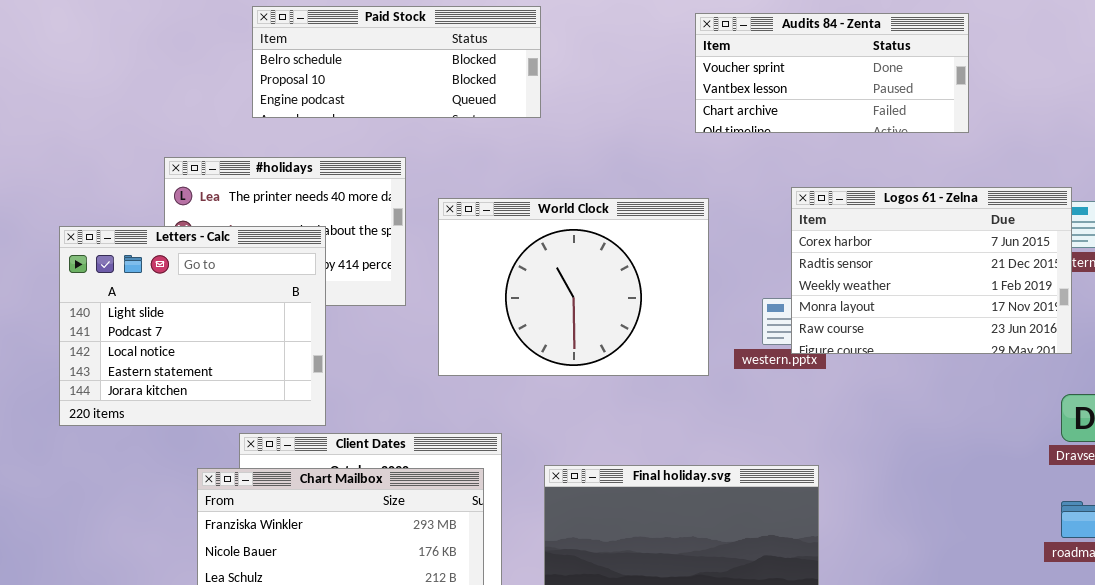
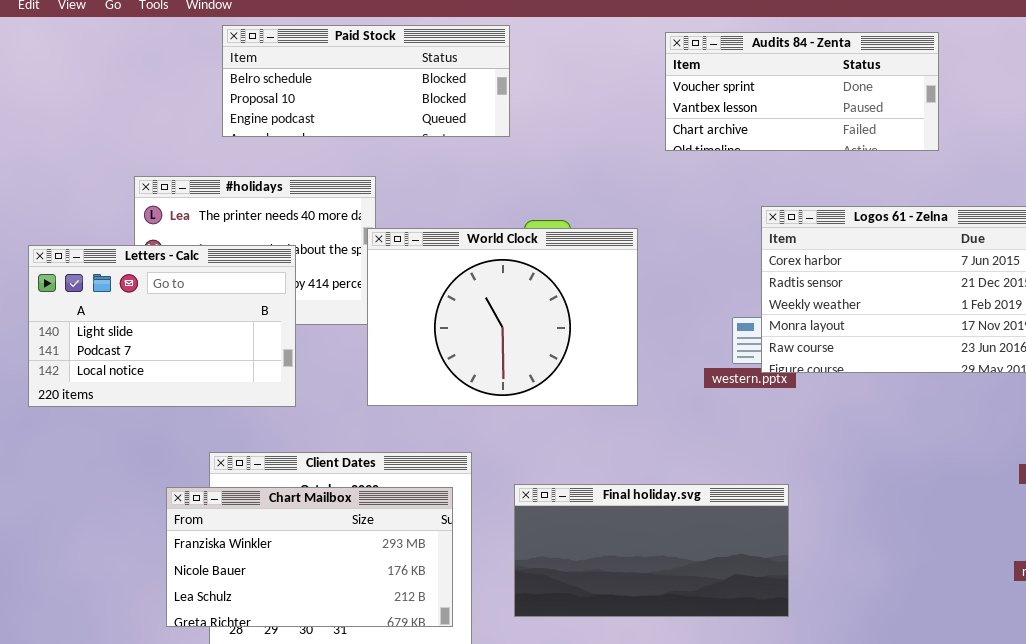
World Clock: [438,198,709,376] -> [367,228,638,406], moved
Letters - Calc: [59,226,326,426] -> [28,245,296,407], resized

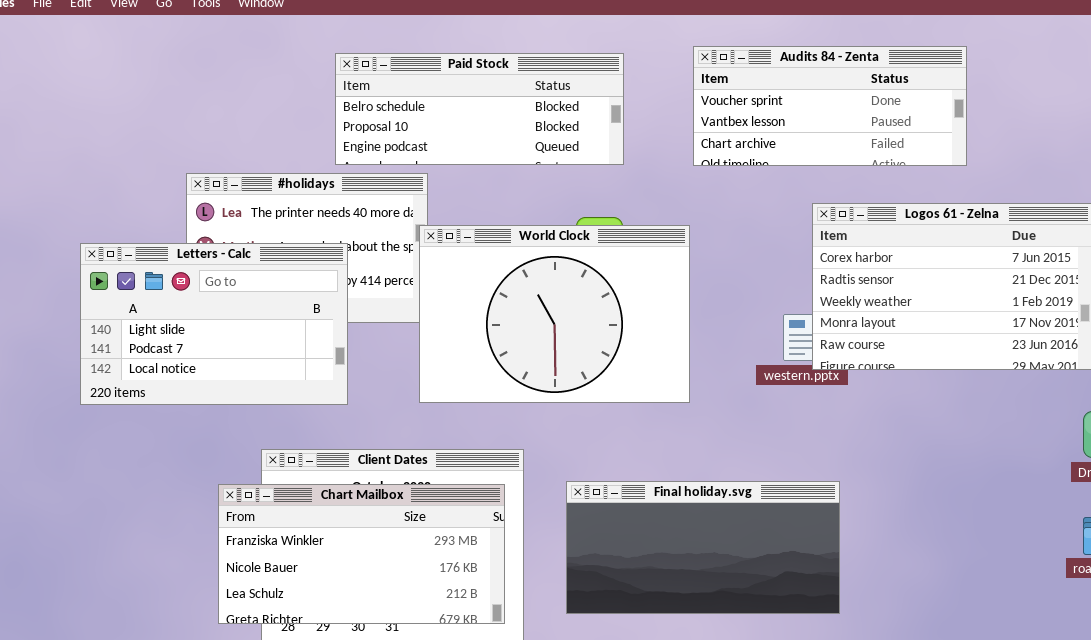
Paid Stock: [222,25,510,137] -> [335,53,624,165], moved
Audits 84 - Zenta: [665,32,939,151] -> [693,46,967,166], moved

